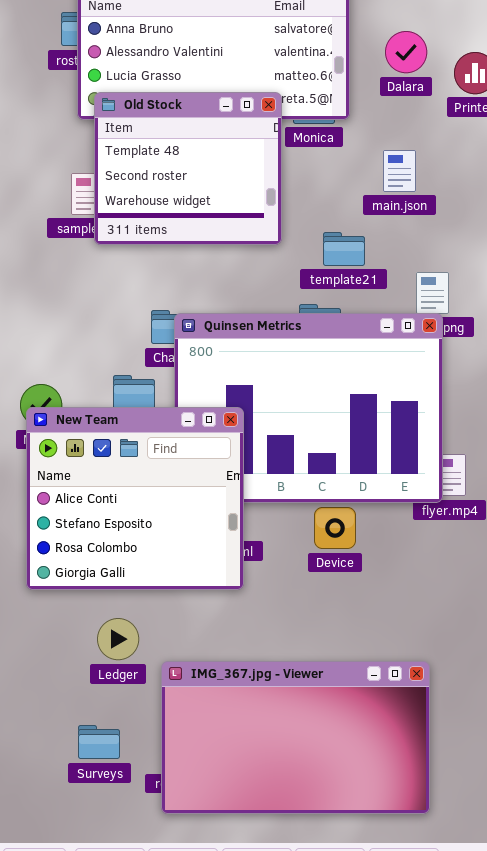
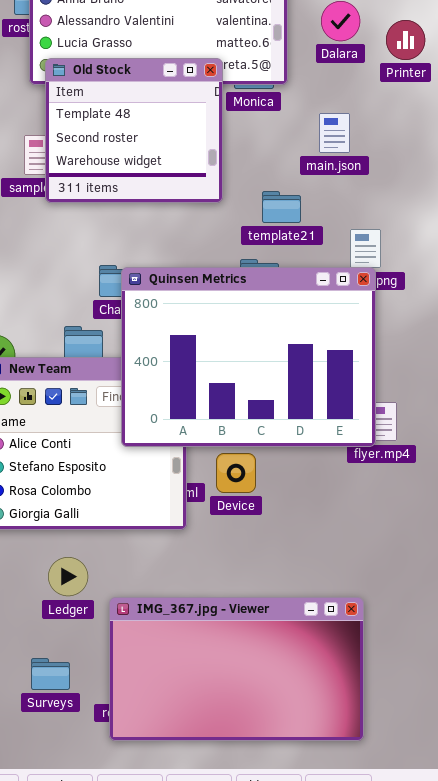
Quinsen Metrics: [174,313,443,503] -> [121,267,376,447], raised
Device: [314,507,356,549] -> [216,453,256,493], moved

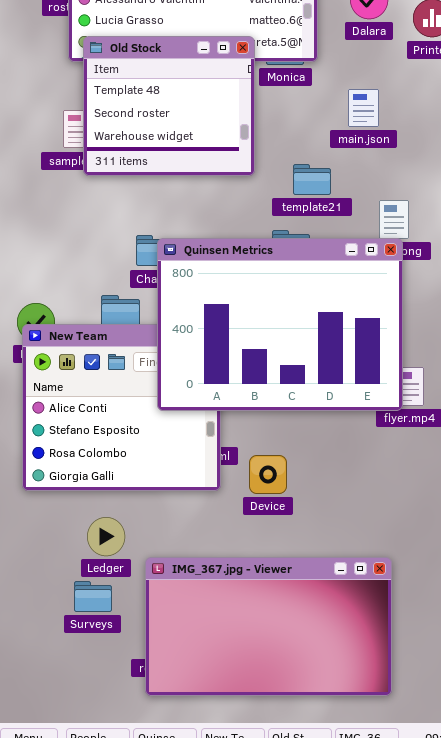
Device: [216,453,256,493] -> [249,455,287,494], moved
Surveys: [31,658,70,690] -> [74,581,112,612], moved

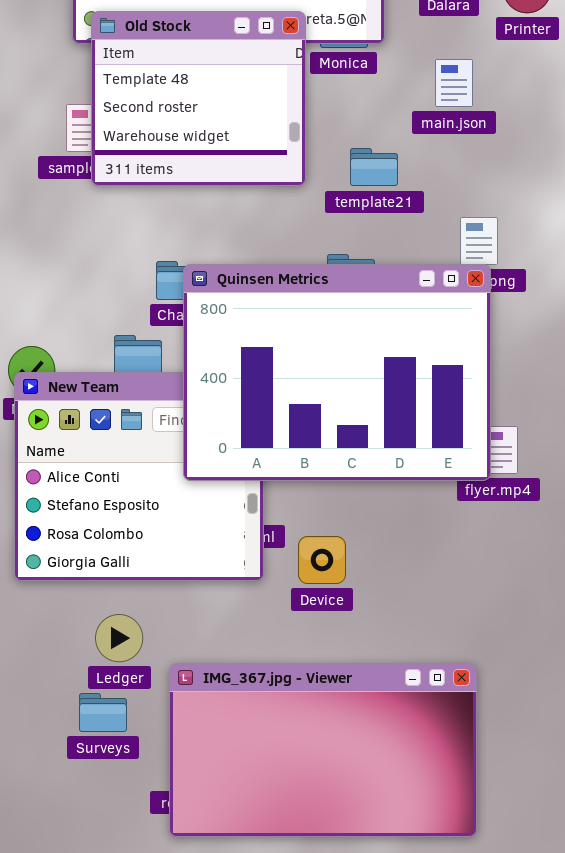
main.json: [348,89,379,127] -> [435,59,473,107], moved
template21: [293,164,331,195] -> [350,148,398,186], moved

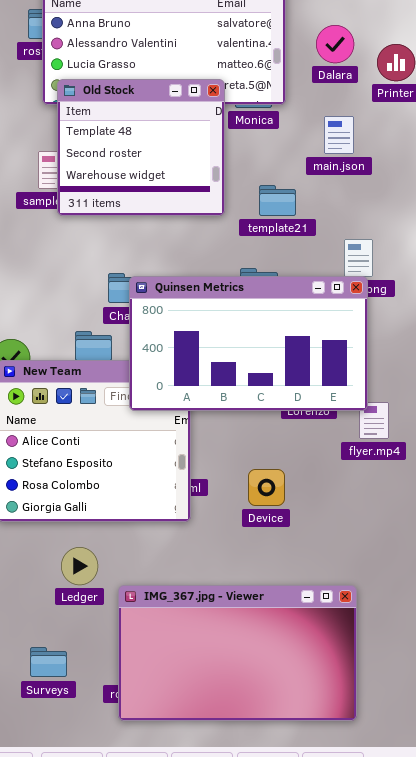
Quinsen Metrics: [183,264,491,481] -> [129,276,368,411], resized
Device: [298,536,346,584] -> [248,469,285,506], moved
Surveys: [79,693,127,732] -> [30,647,67,677], moved

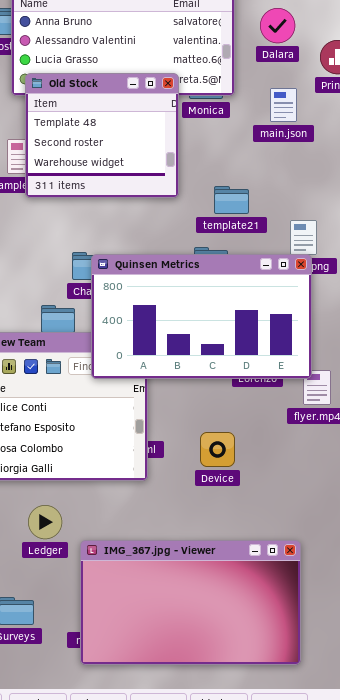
Dalara: [316,25,354,63] -> [260,8,295,43], moved
main.json: [324,116,354,154] -> [270,88,297,122], moved
template21: [259,185,296,216] -> [214,186,249,214], moved

